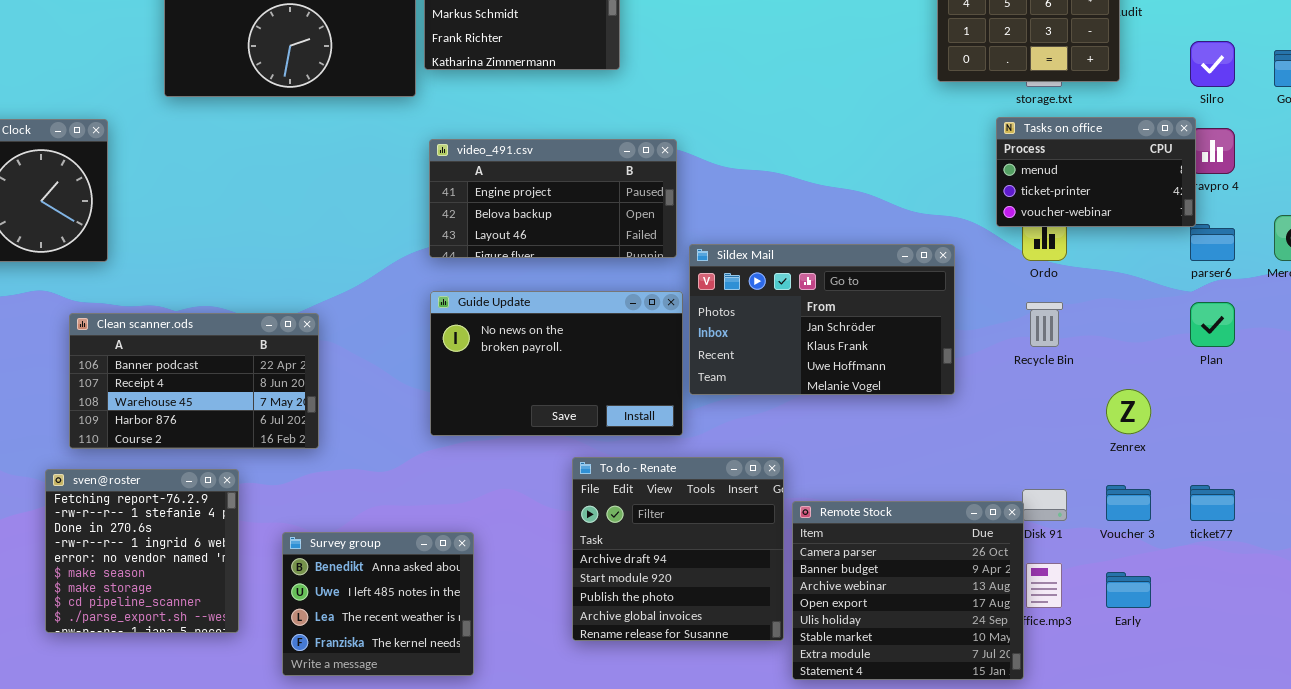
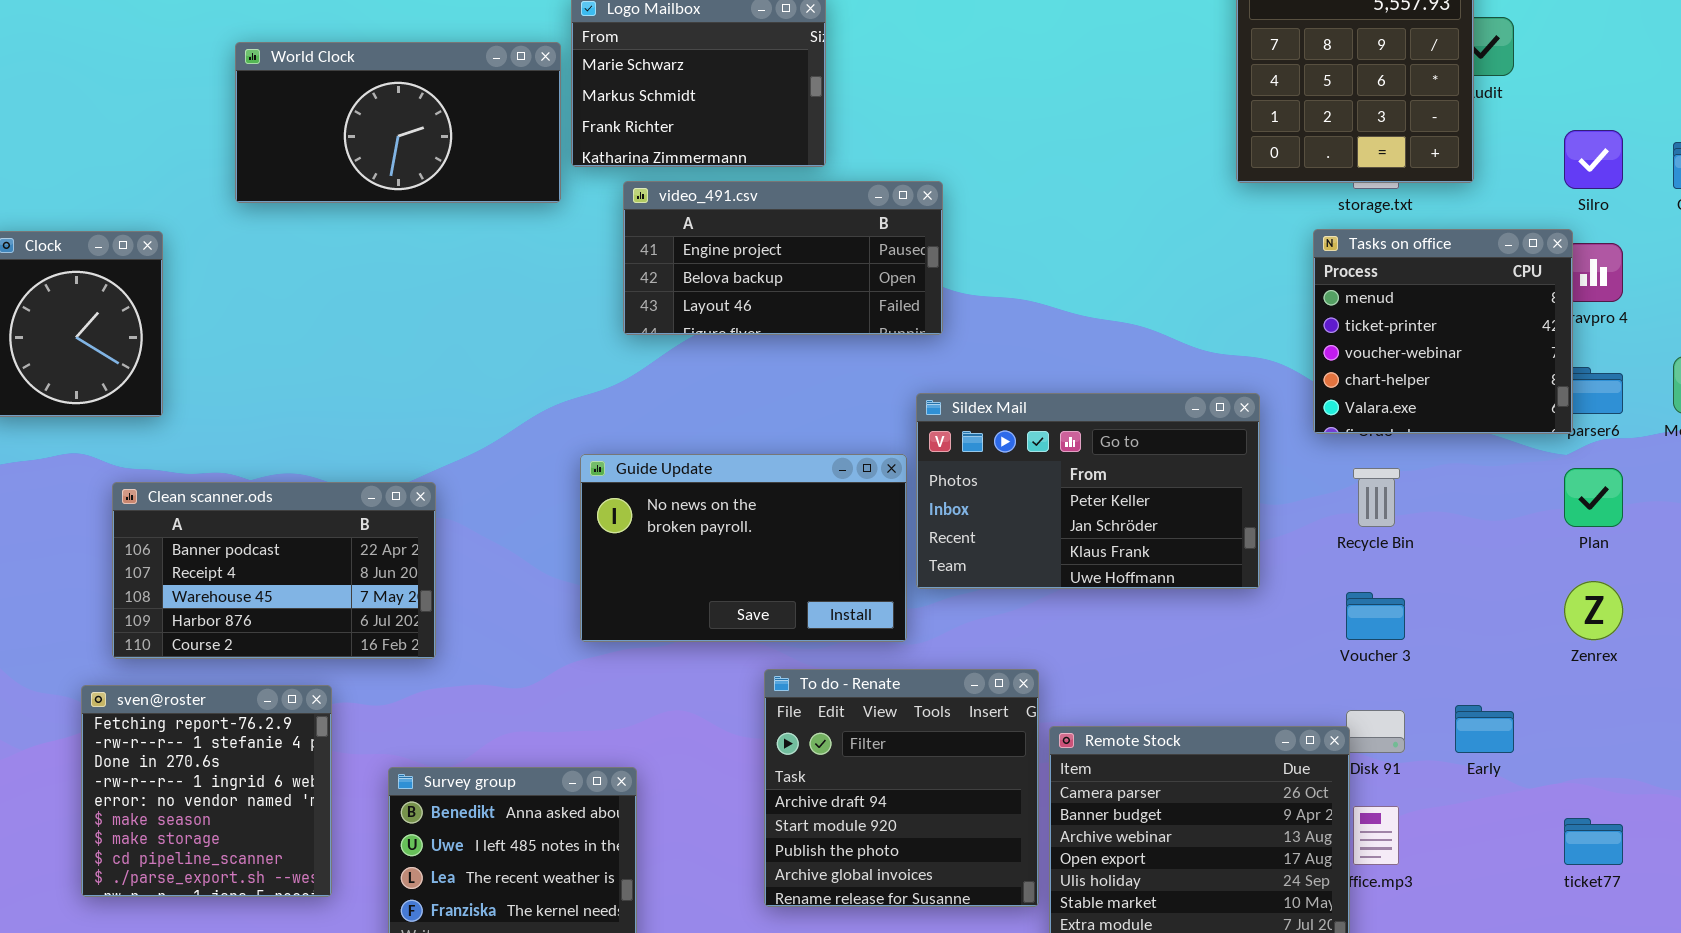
Tasks on office: [996,117,1196,227] -> [1313,229,1573,434], resized
video_491.csv: [429,139,677,258] -> [623,181,943,335], moved
Sildex Mail: [689,244,955,395] -> [916,393,1260,589], scrolled up 1 row
Zenrex: [1106,389,1151,434] -> [1564,581,1623,640], moved
Voucher 3: [1106,485,1151,521] -> [1346,592,1405,640], moved
ticket77: [1190,485,1235,521] -> [1564,818,1623,865], moved
Early: [1106,572,1151,608] -> [1455,705,1514,753], moved

